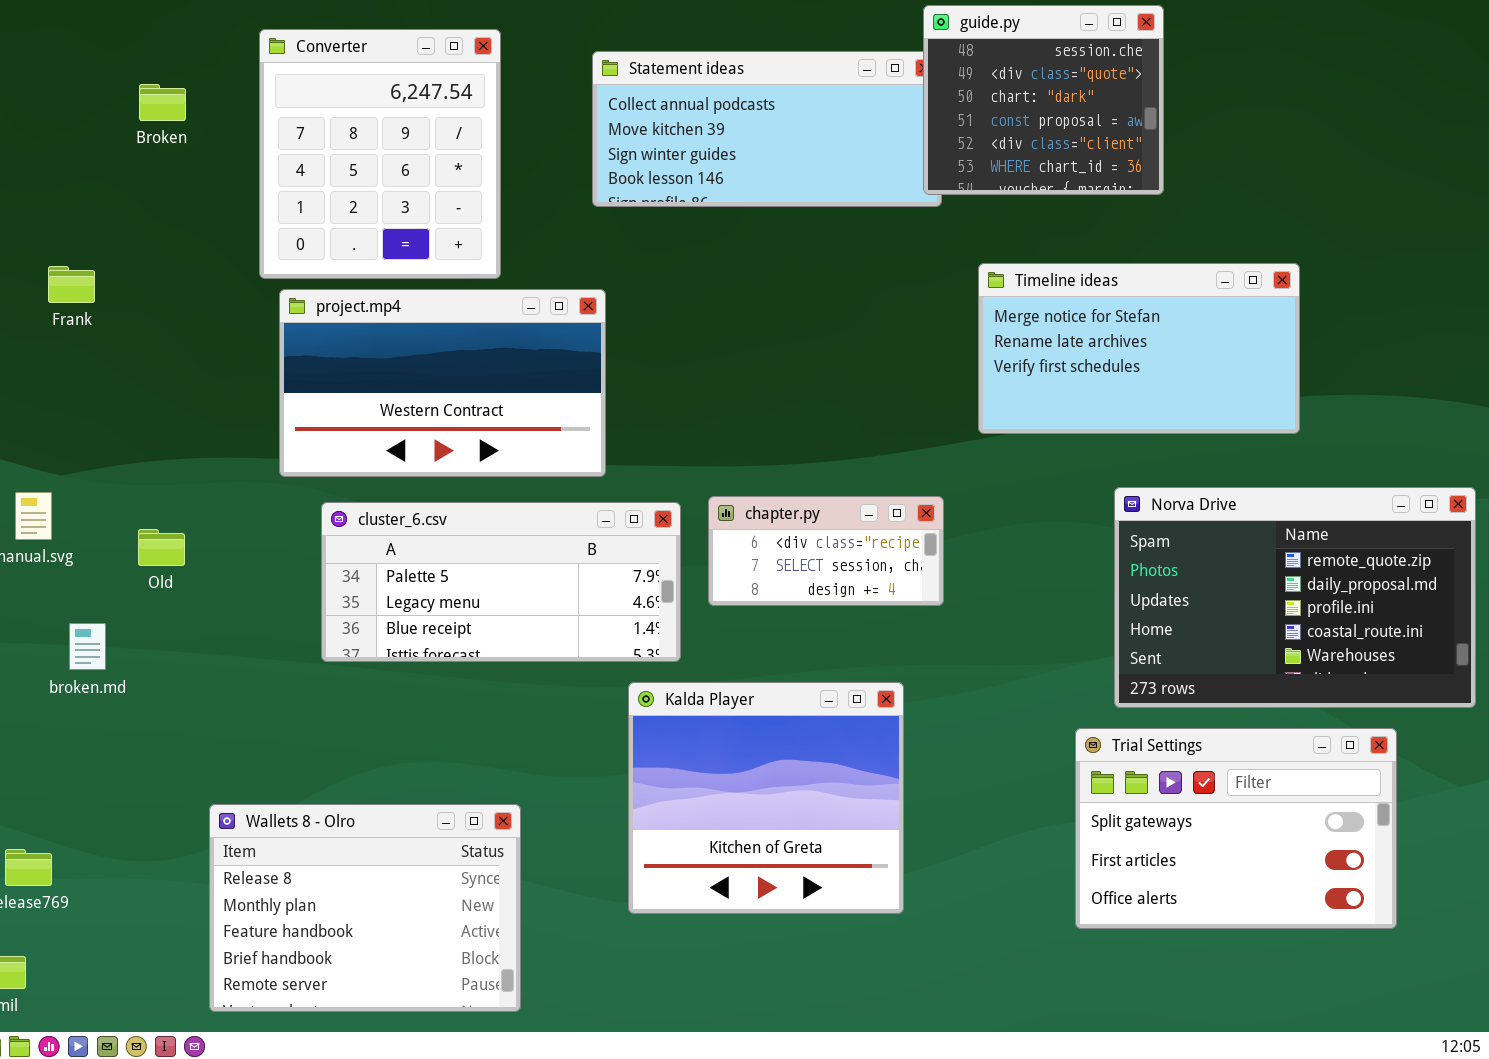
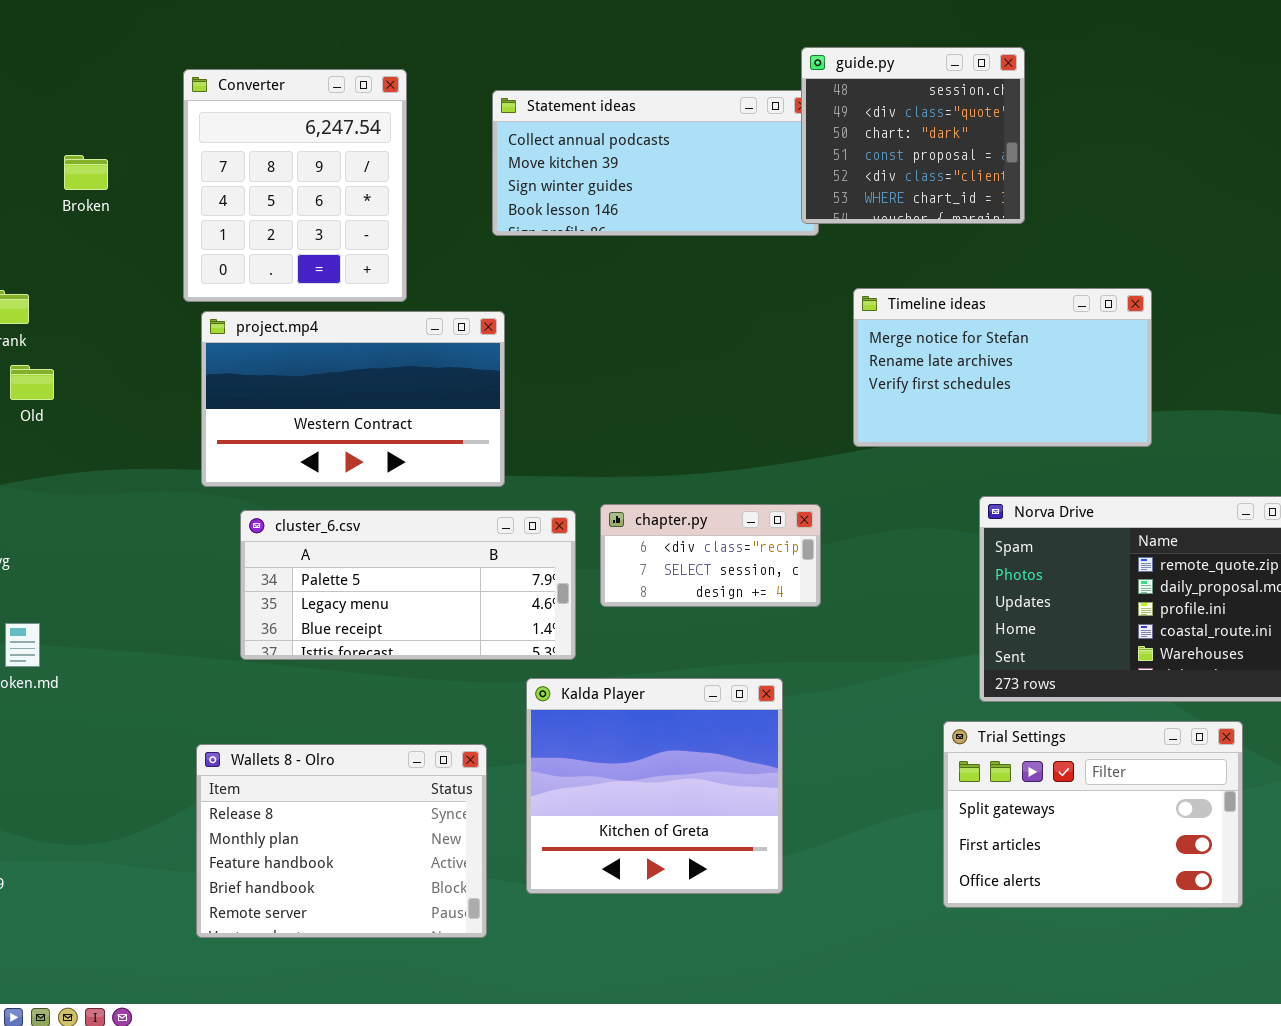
Broken: [139,84,186,121] -> [64,155,108,190], moved
Old: [138,529,185,566] -> [10,365,54,400], moved
Wallets 8 - Olro: [209,804,521,1012] -> [196,744,487,938], moved

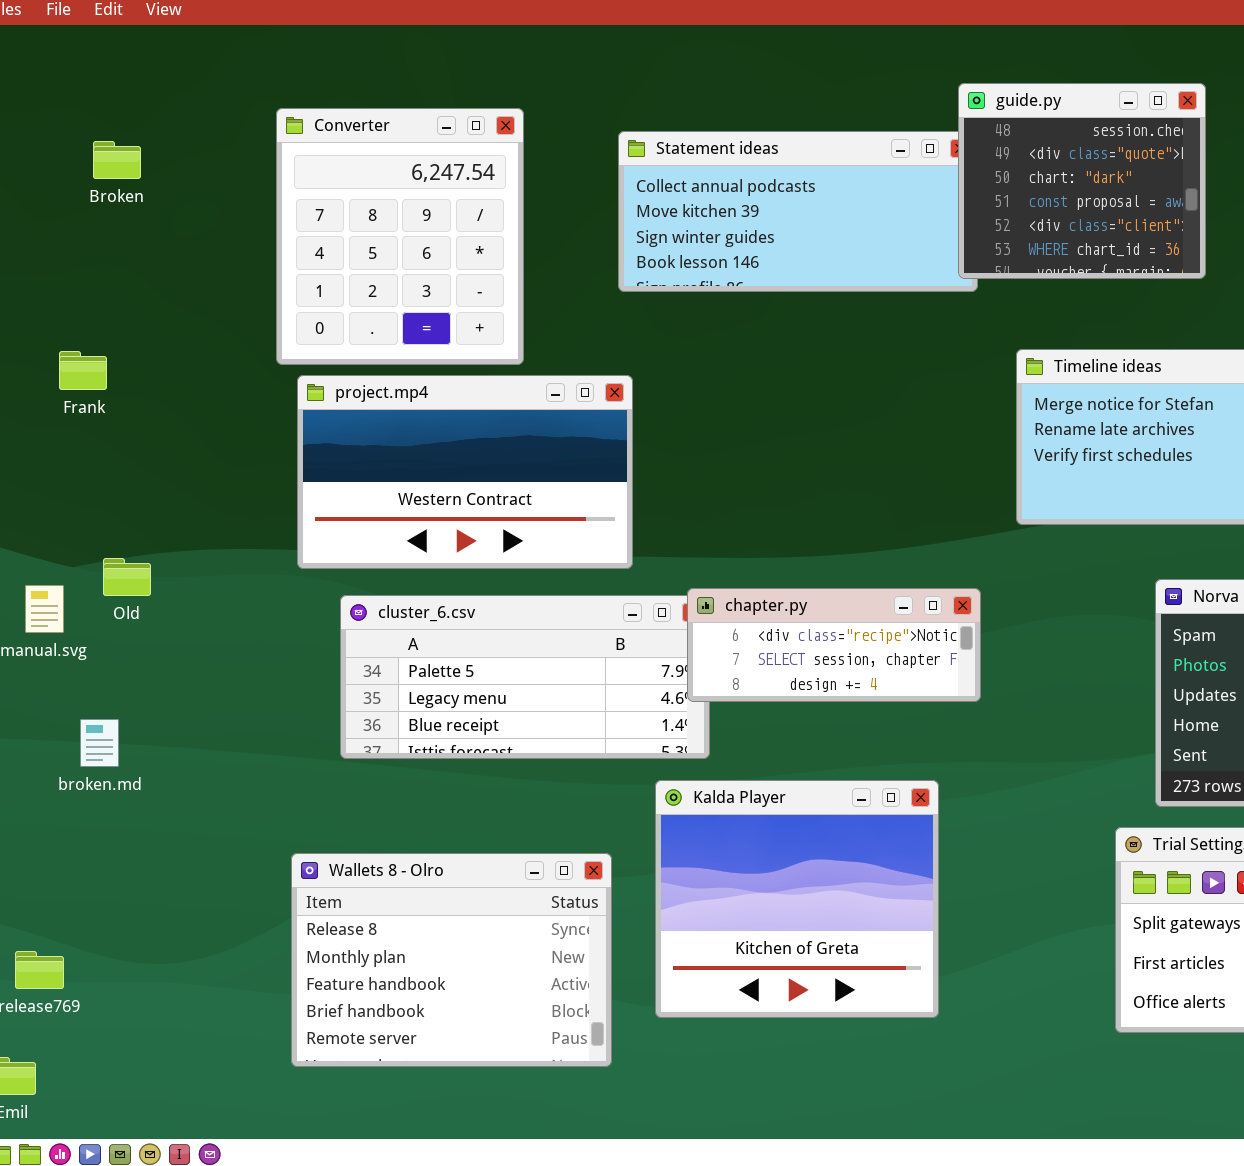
Broken: [64,155,108,190] -> [93,141,141,179], moved
Old: [10,365,54,400] -> [103,558,151,596], moved
chapter.py: [600,504,821,607] -> [687,588,981,702], resized

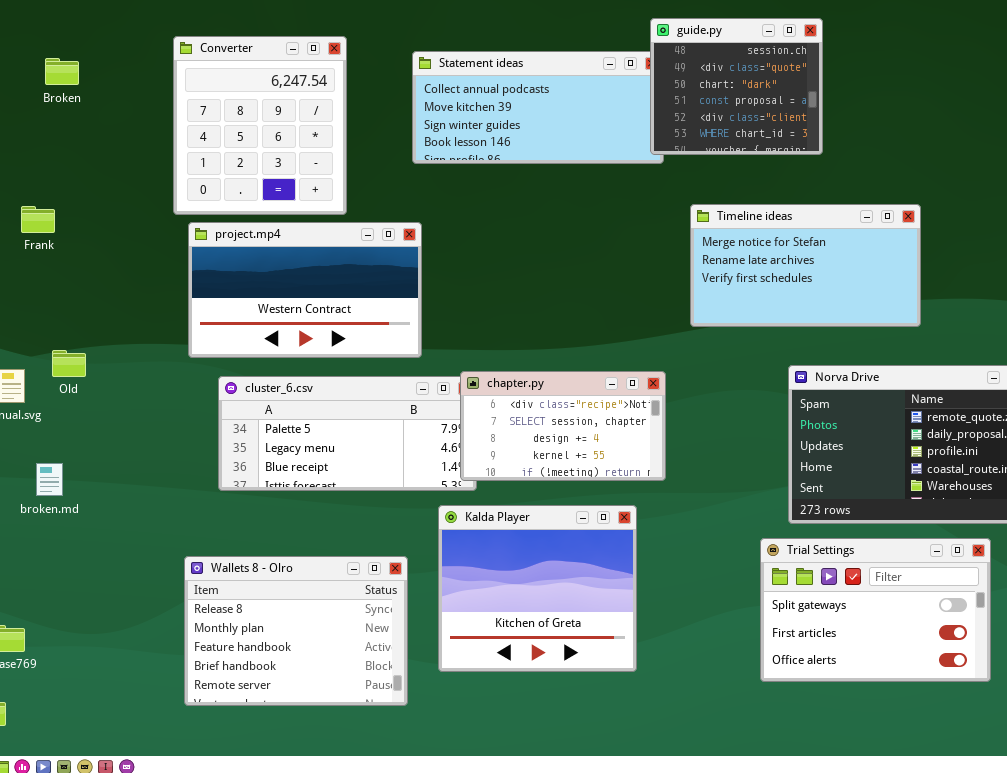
chapter.py: [687,588,981,702] -> [460,371,666,481], resized

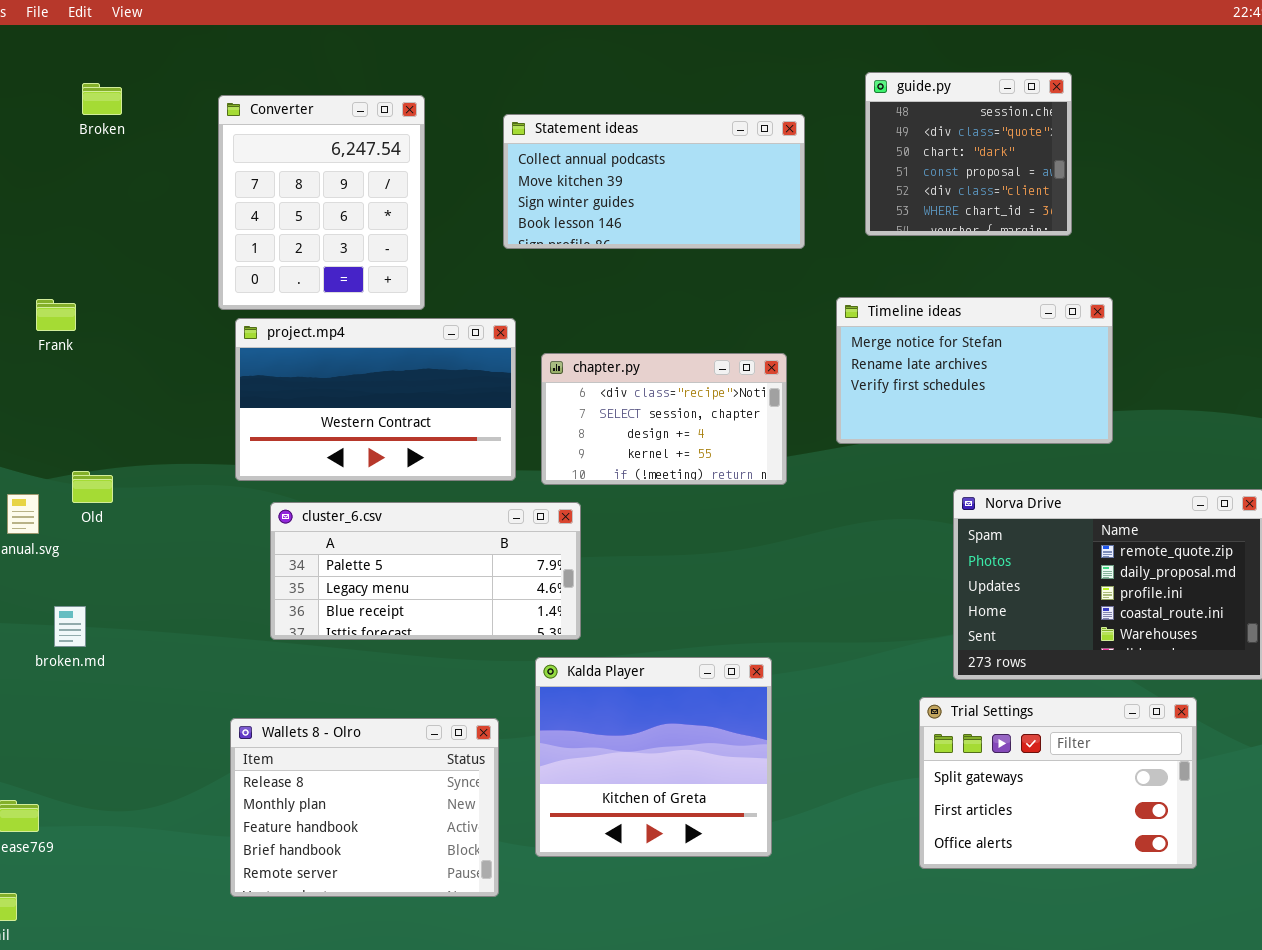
guide.py: [650,18,823,155] -> [865,72,1072,236], moved
Broken: [45,58,79,85] -> [82,83,122,115], moved
chapter.py: [460,371,666,481] -> [541,353,787,485], moved

